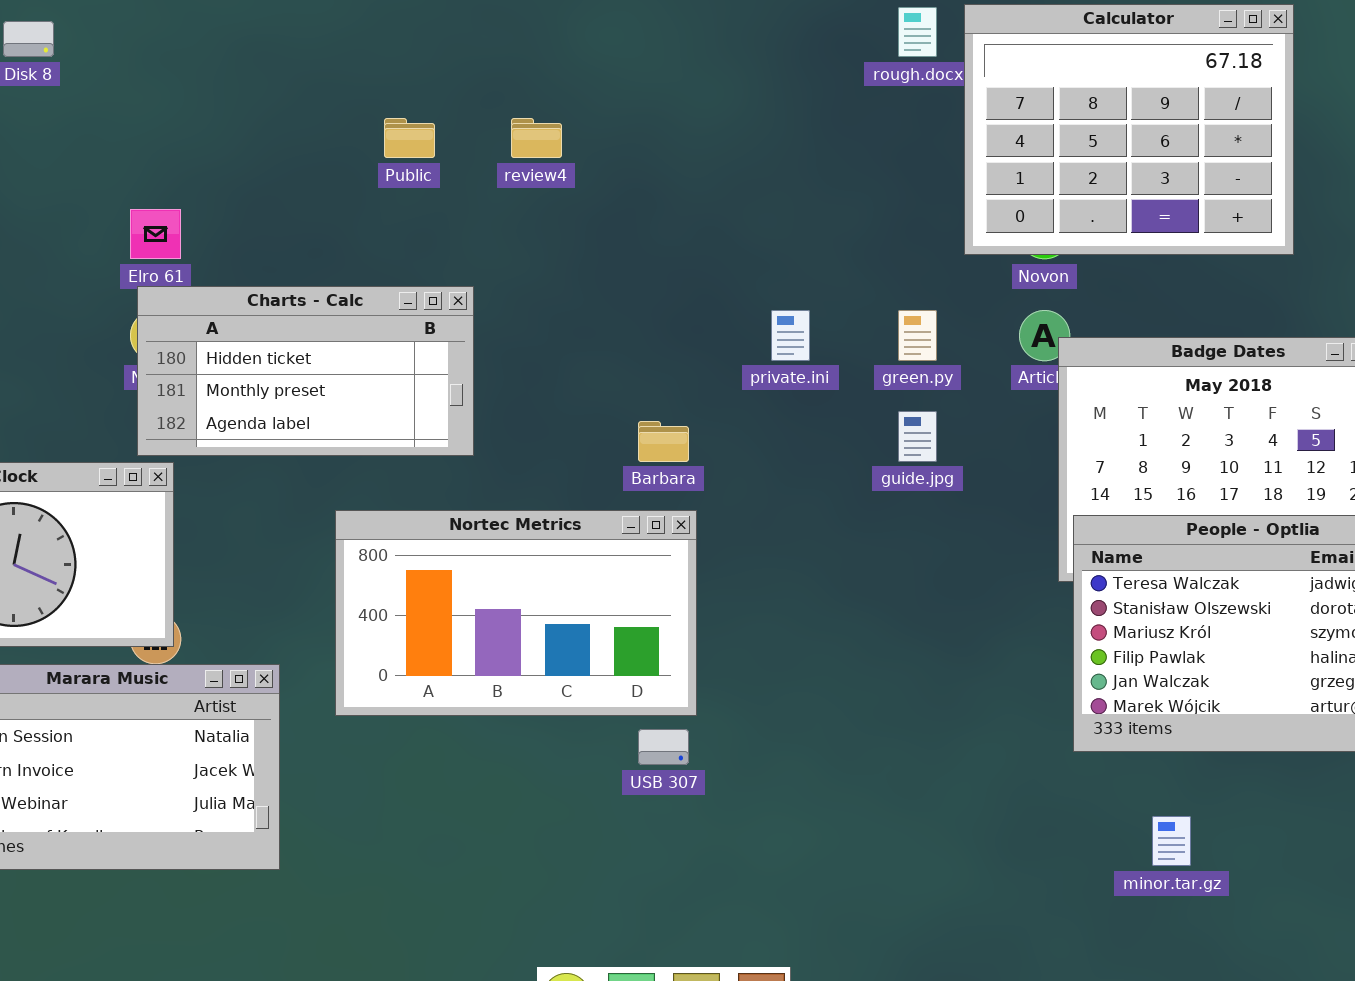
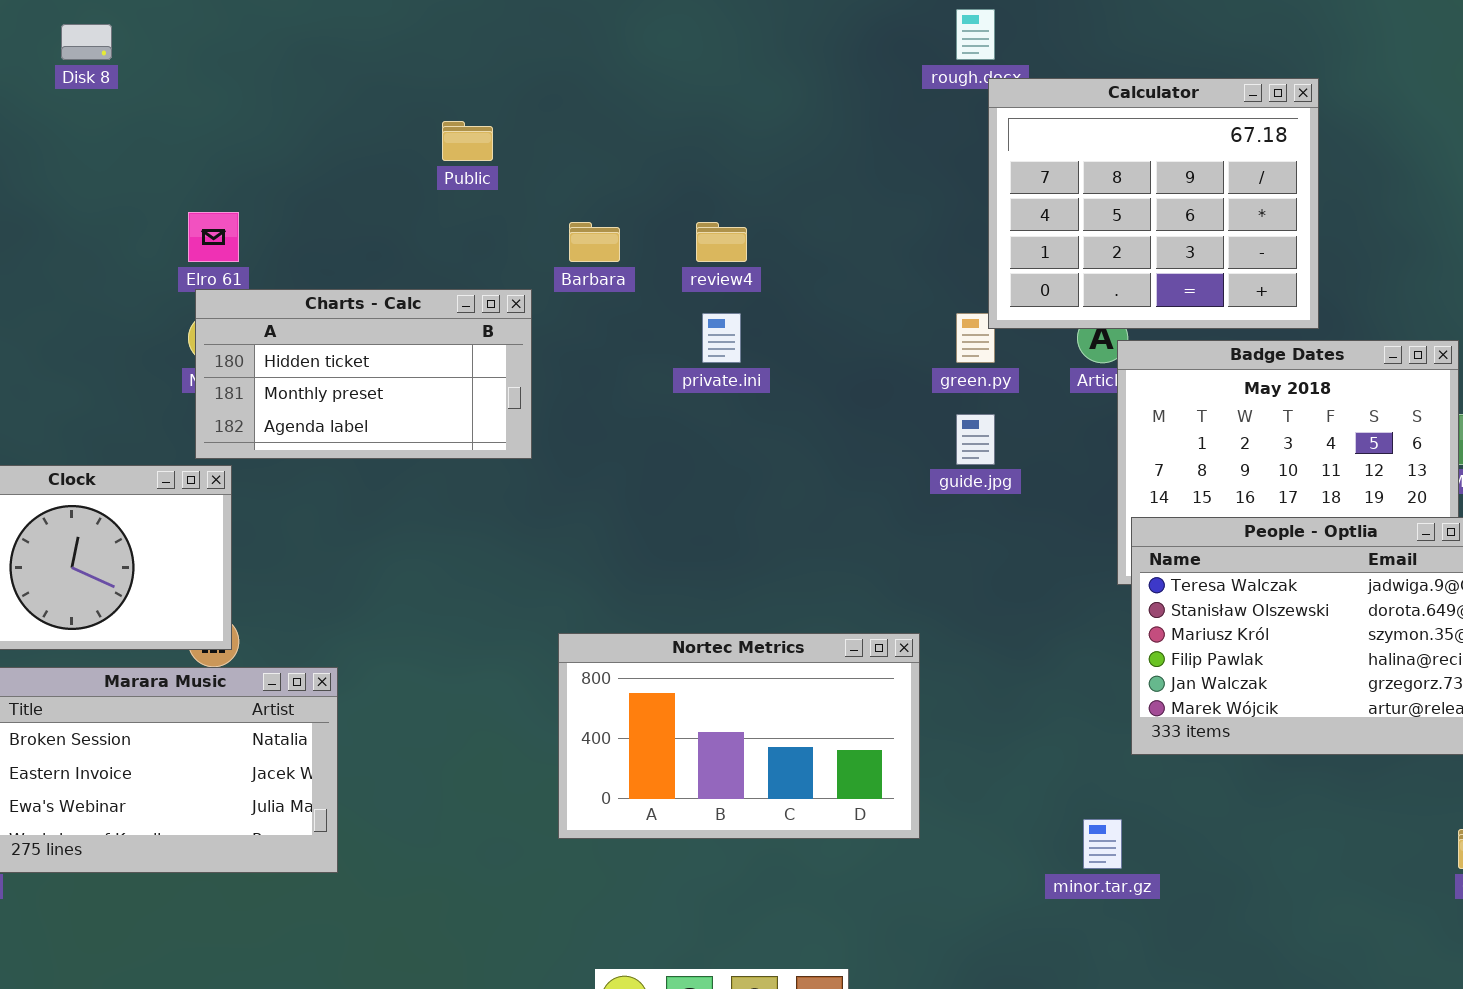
Calculator: [964,4,1294,255] -> [988,78,1319,329], moved
review4: [511,118,562,158] -> [696,222,747,262], moved
private.ini: [771,310,810,361] -> [702,313,741,363], moved
Barbara: [638,421,689,462] -> [569,222,620,262], moved
Nortec Metrics: [335,510,697,716] -> [558,633,920,839], moved
minor.tar.gz: [1152,816,1191,866] -> [1083,819,1122,869], moved

